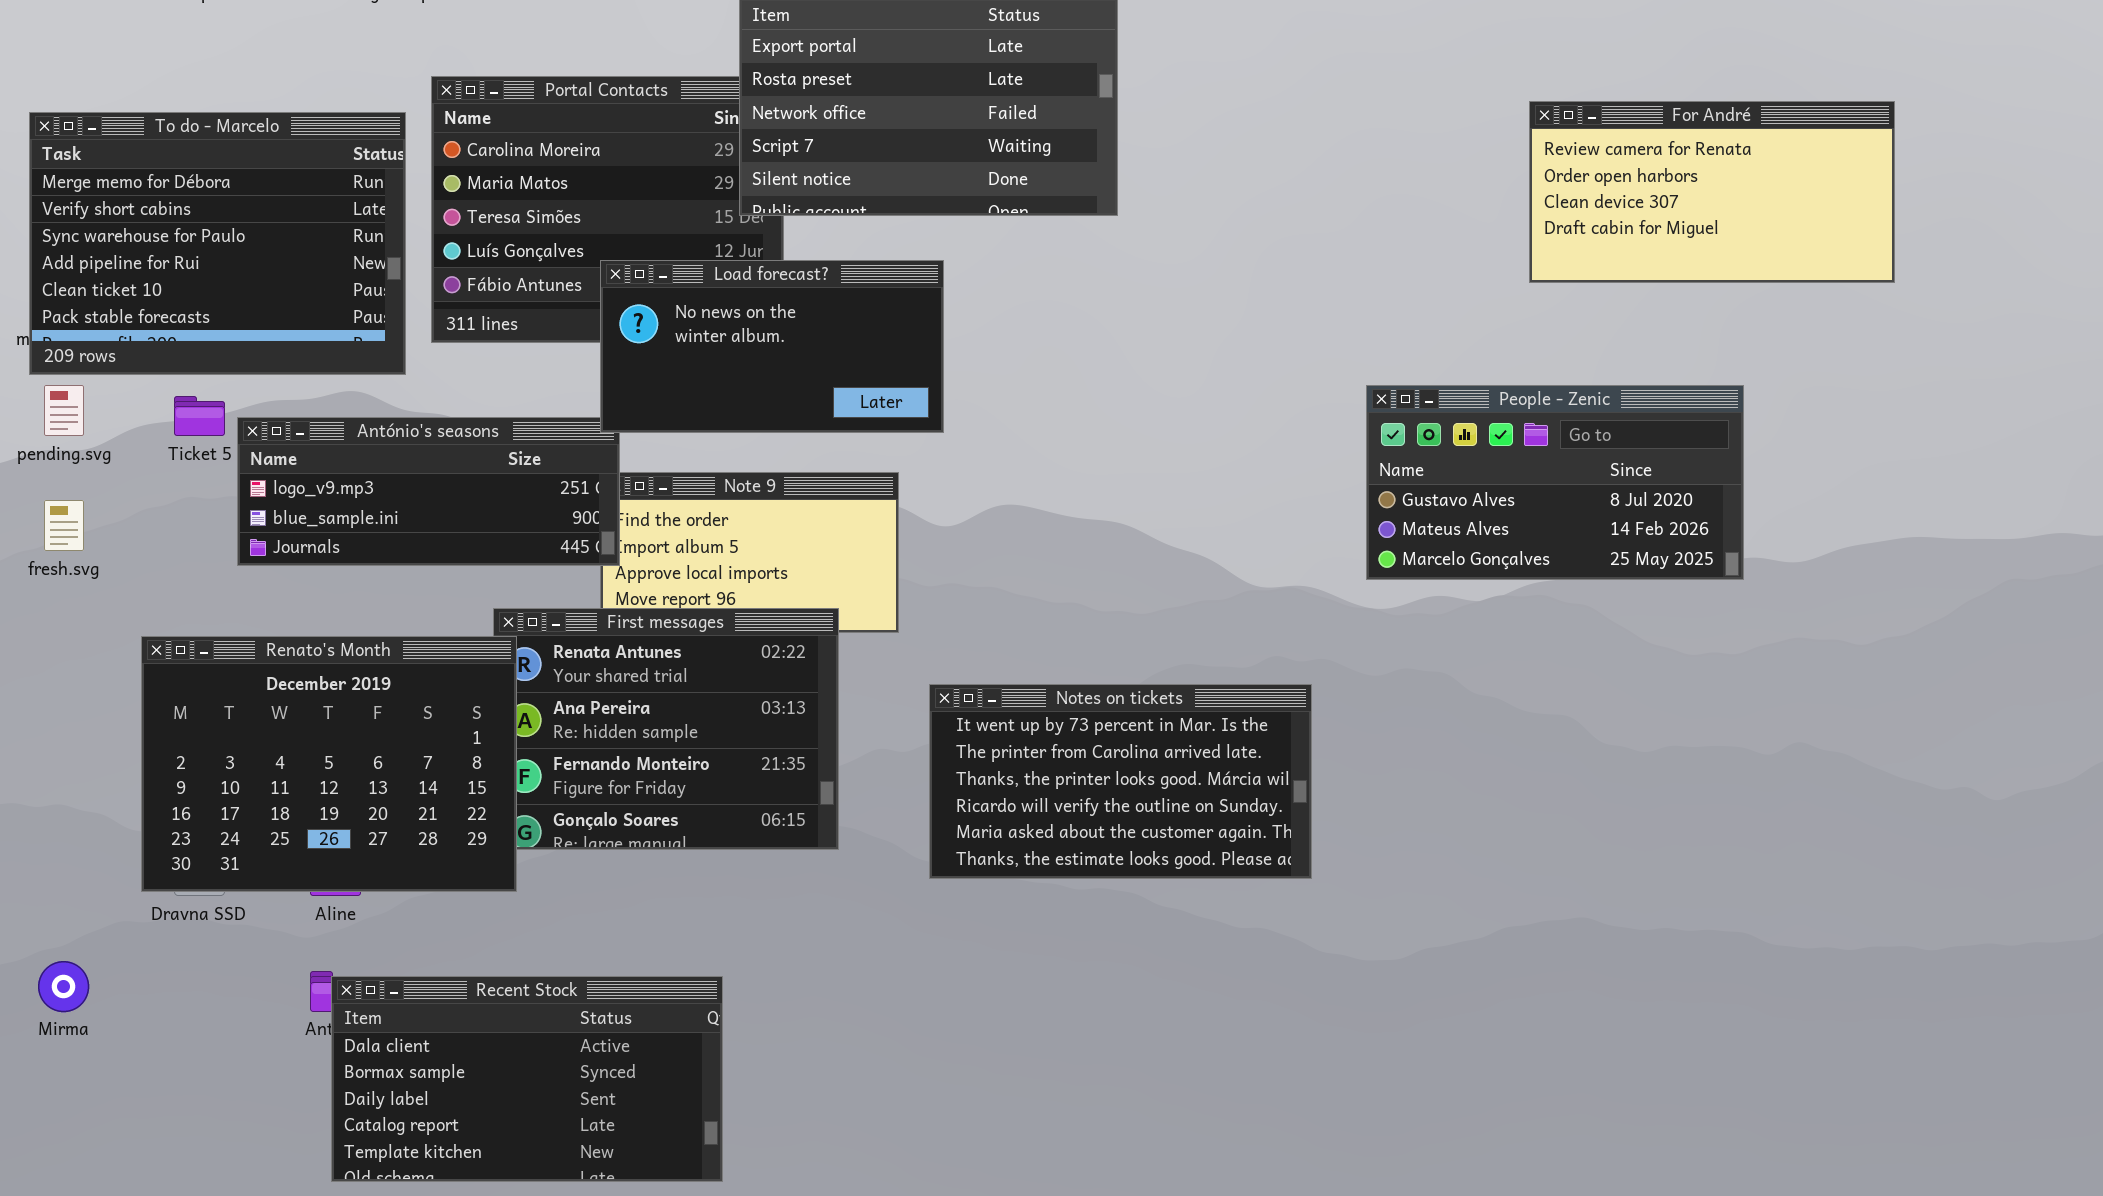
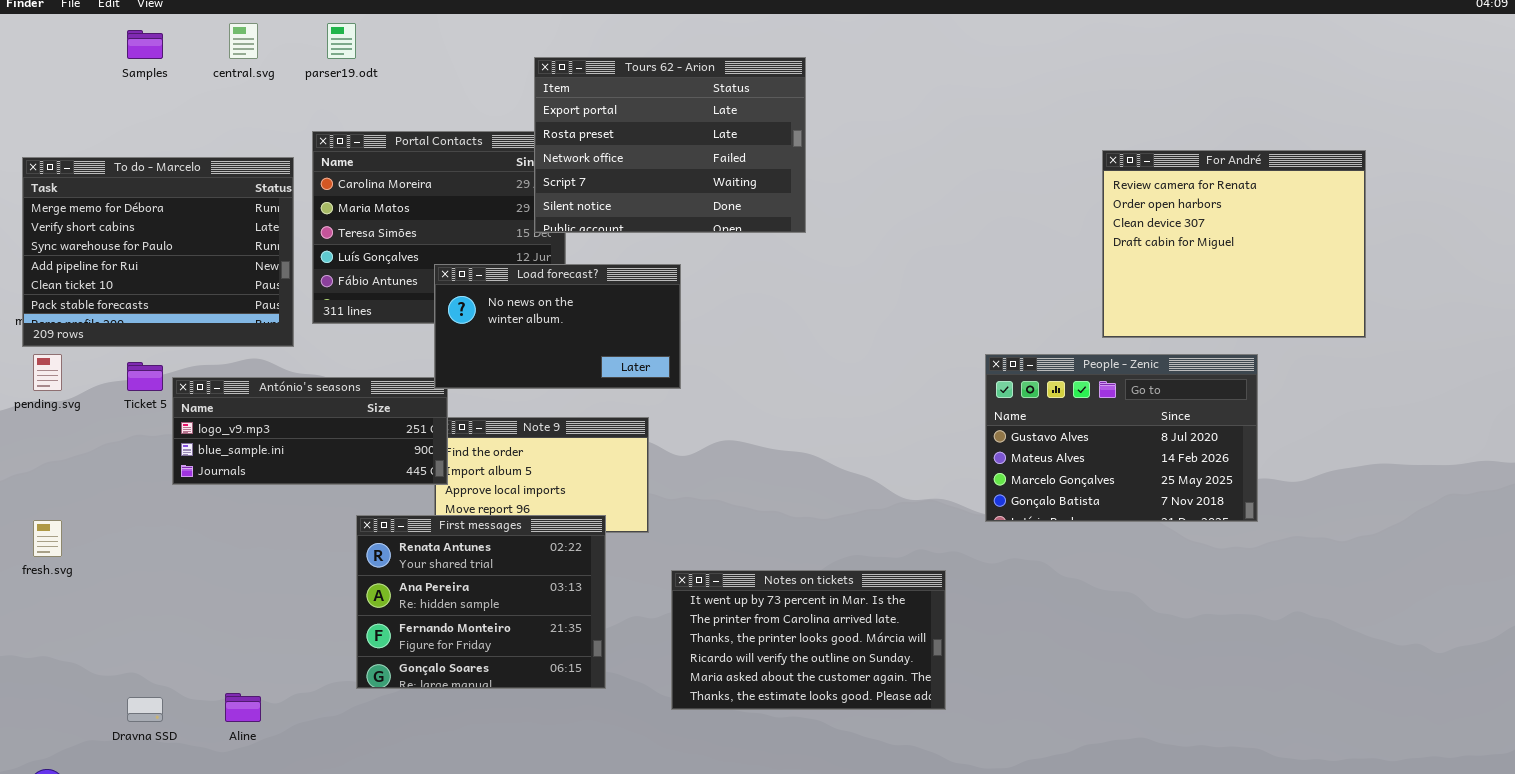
For André: [1529,101,1895,283] -> [1102,150,1366,338], resized
People - Zenic: [1366,385,1744,580] -> [985,354,1258,522], resized
fresh.svg: [44,500,84,551] -> [33,520,62,557], moved
Renato's Month: [141,636,517,892] -> none, closed

